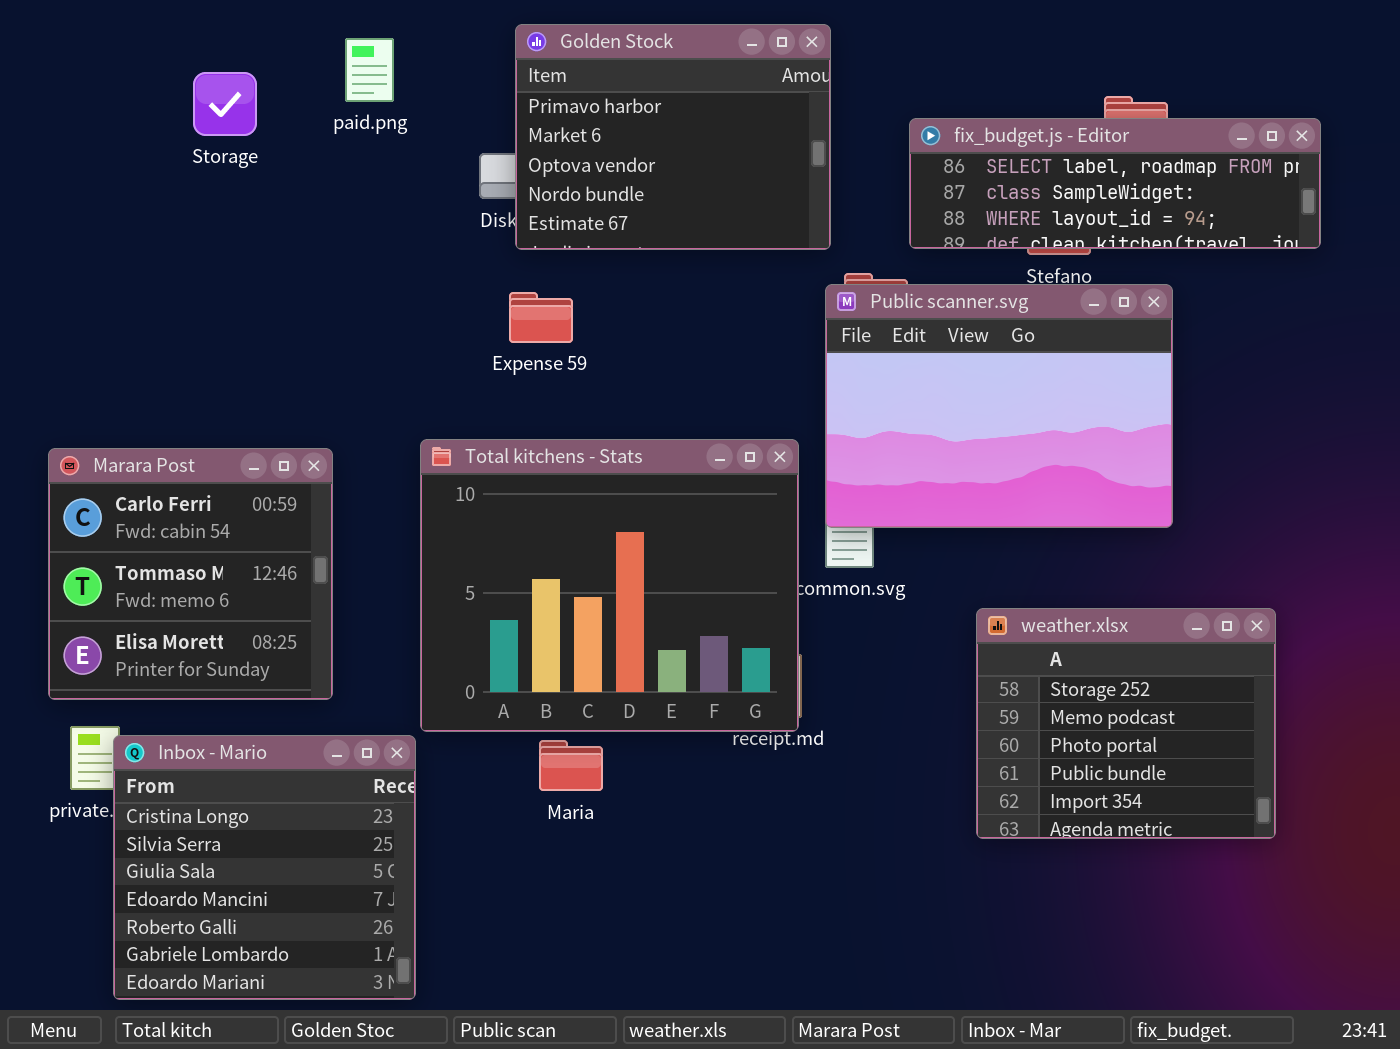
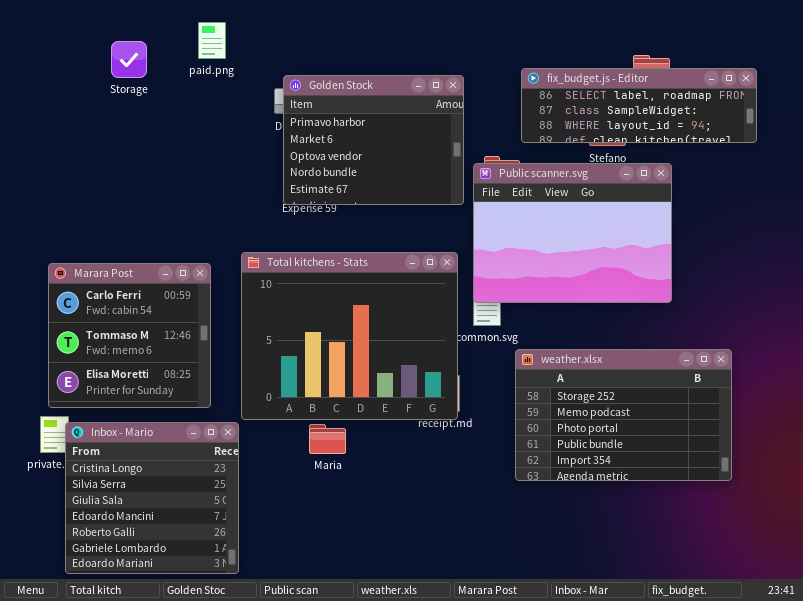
Golden Stock: [515,24,831,250] -> [283,75,464,205], moved
Marara Post: [48,448,333,700] -> [48,263,211,408], moved
weather.xlsx: [976,608,1276,839] -> [515,349,732,481], resized

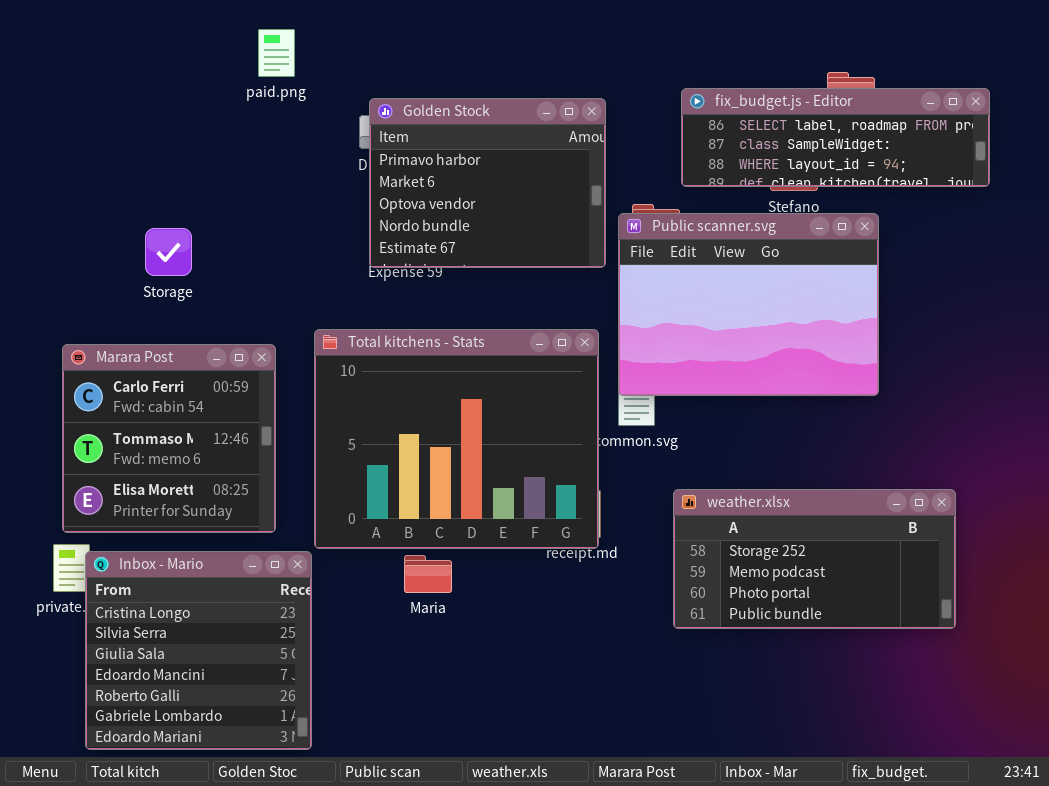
Storage: [111,41,147,78] -> [145,228,192,276], moved
weather.xlsx: [515,349,732,481] -> [673,489,956,629], resized

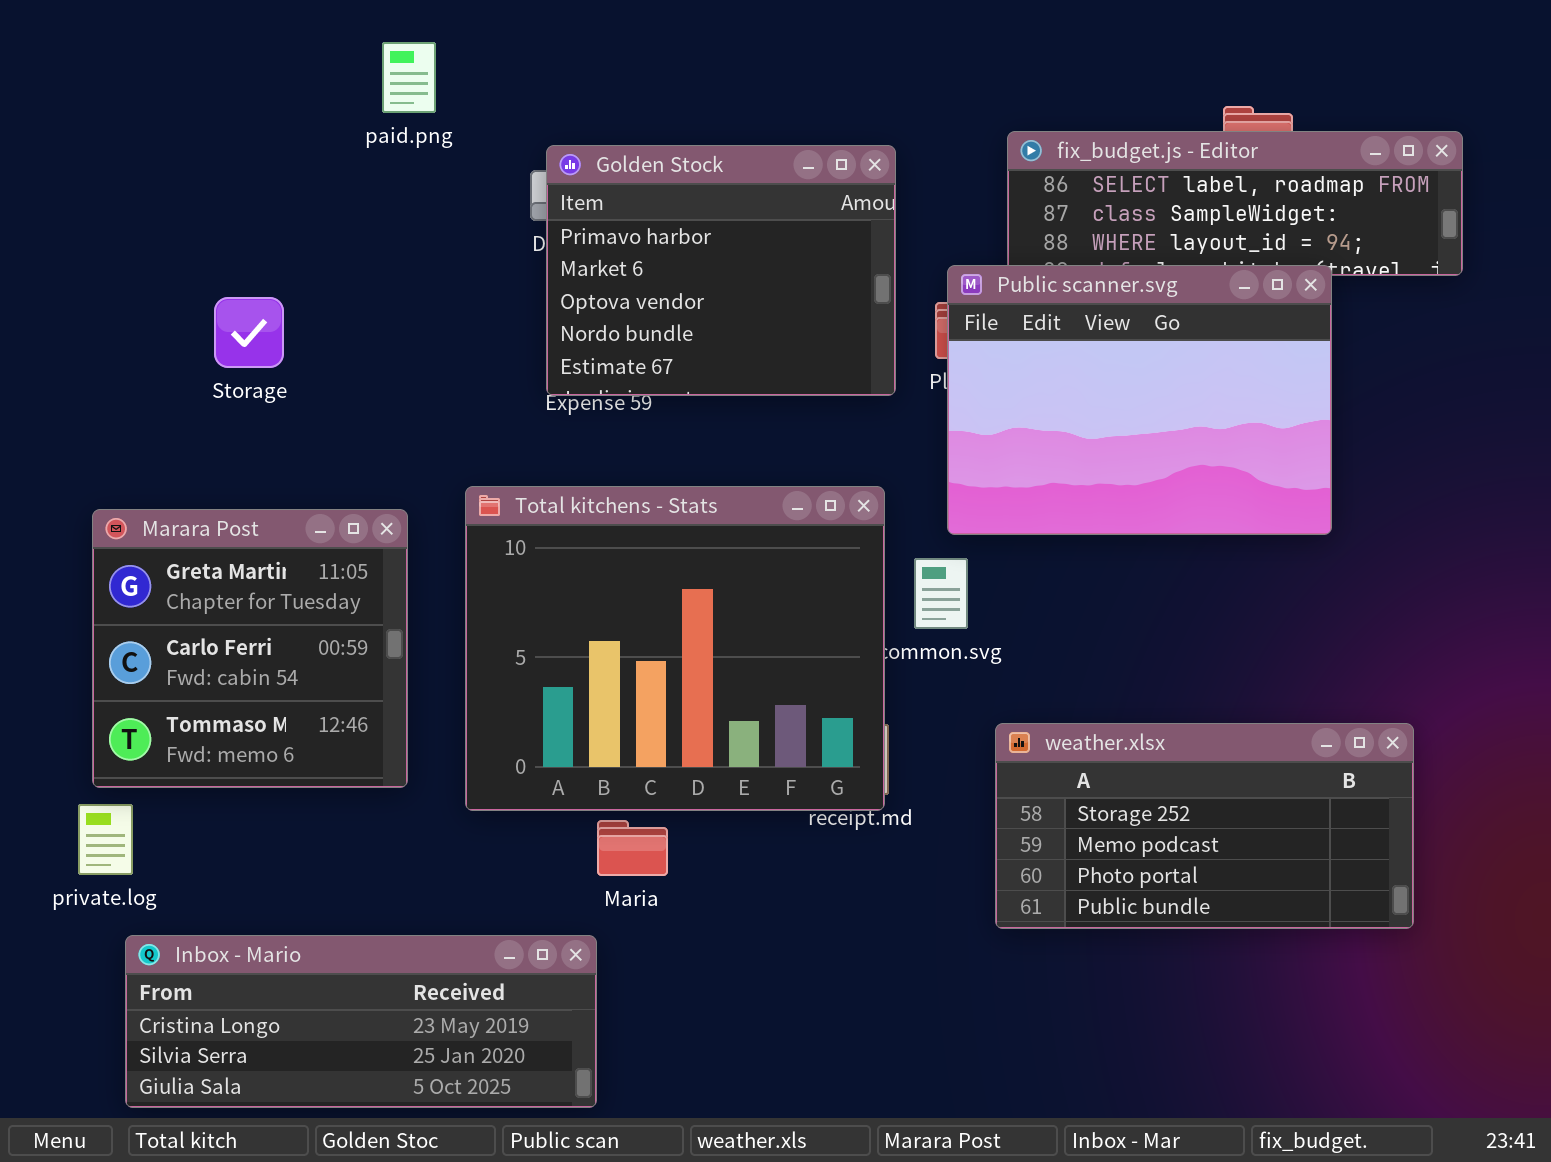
Public scanner.svg: [618,213,879,396] -> [947,265,1332,535], moved
Storage: [145,228,192,276] -> [214,297,284,368], moved
Marara Post: [62,344,276,533] -> [92,509,408,788], scrolled up 1 row
Inbox - Mario: [85,551,312,750] -> [125,935,597,1108], resized

